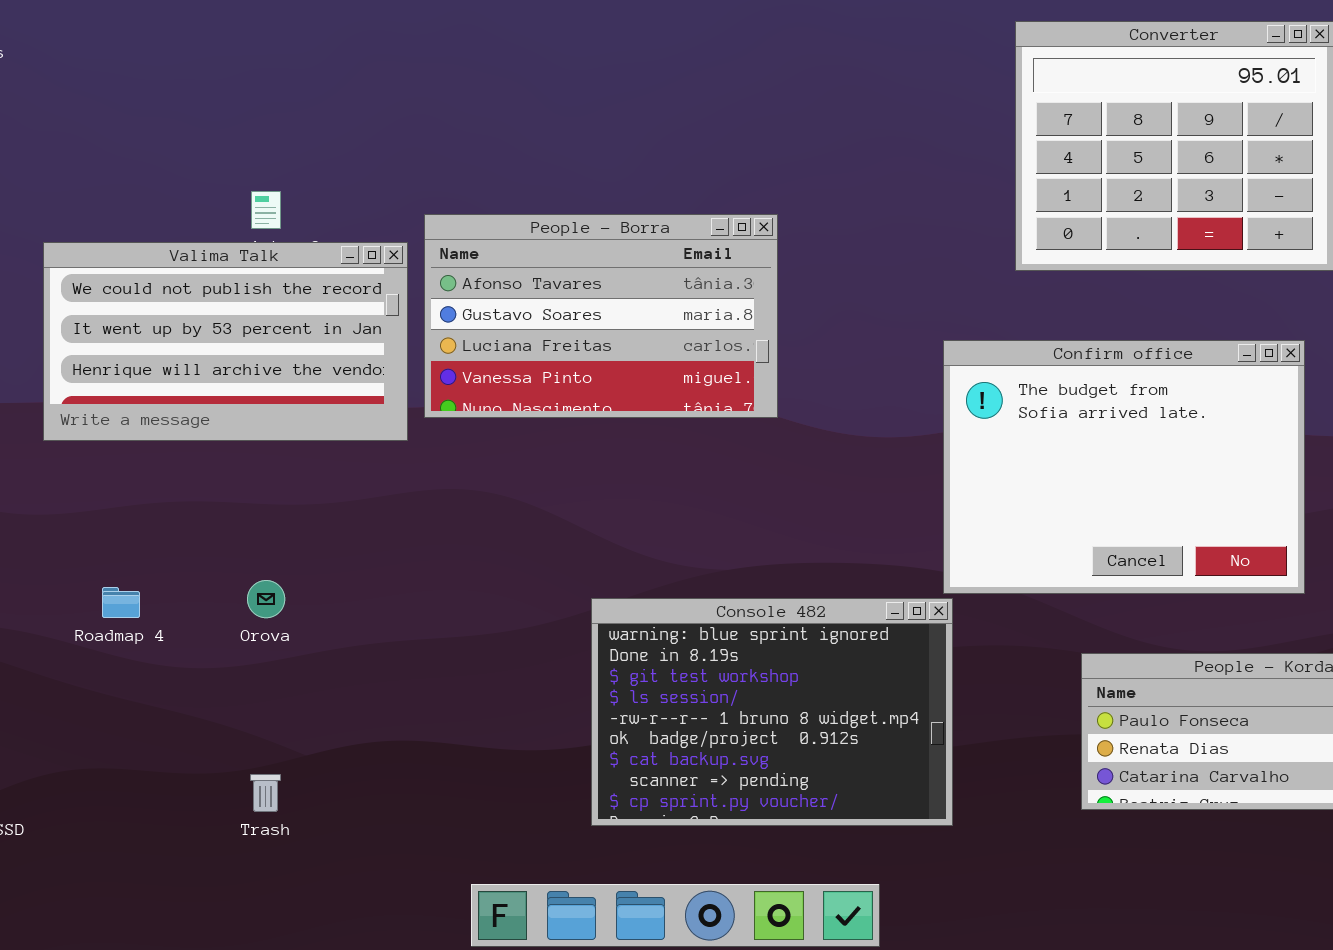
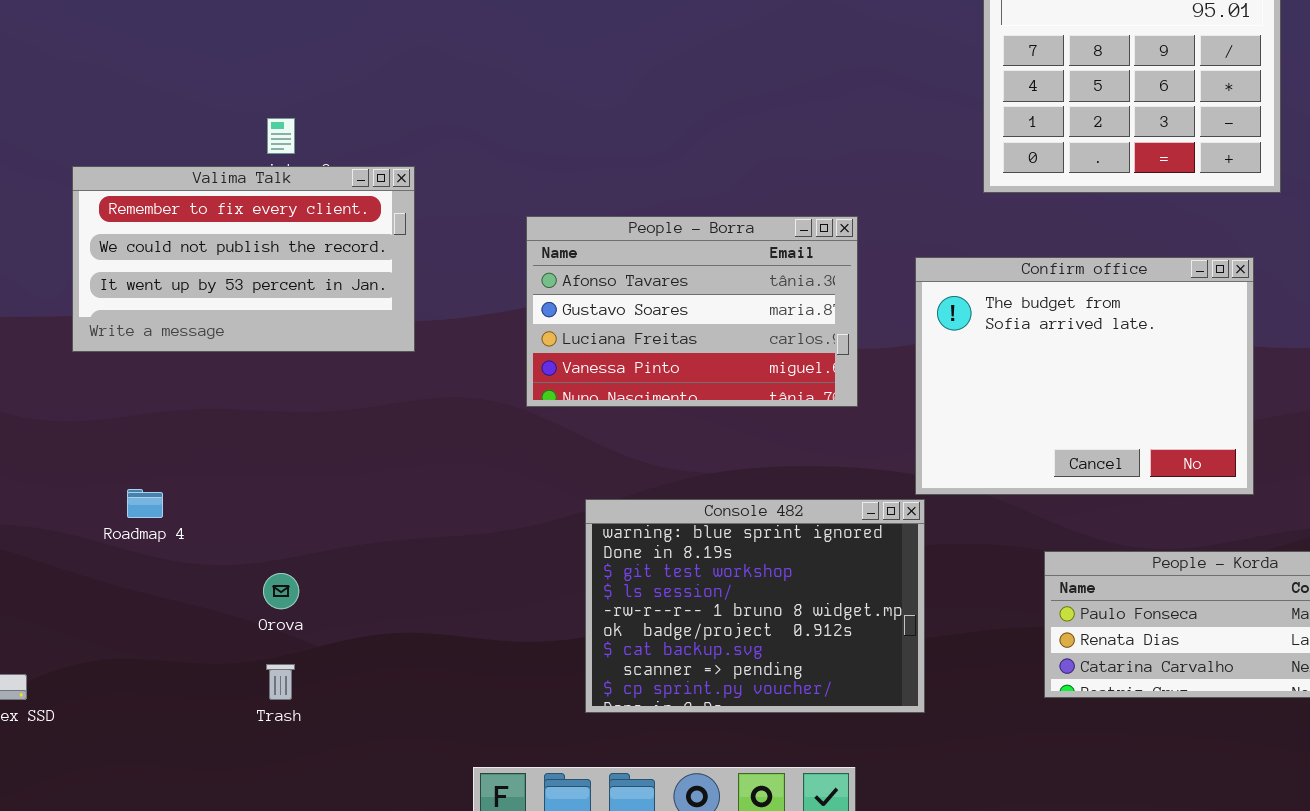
People - Borra: [424,214,778,418] -> [526,216,858,407], moved
Valima Talk: [43,242,408,441] -> [72,166,415,352], scrolled up 1 row
Orova: [247,580,285,618] -> [263,573,299,609], moved

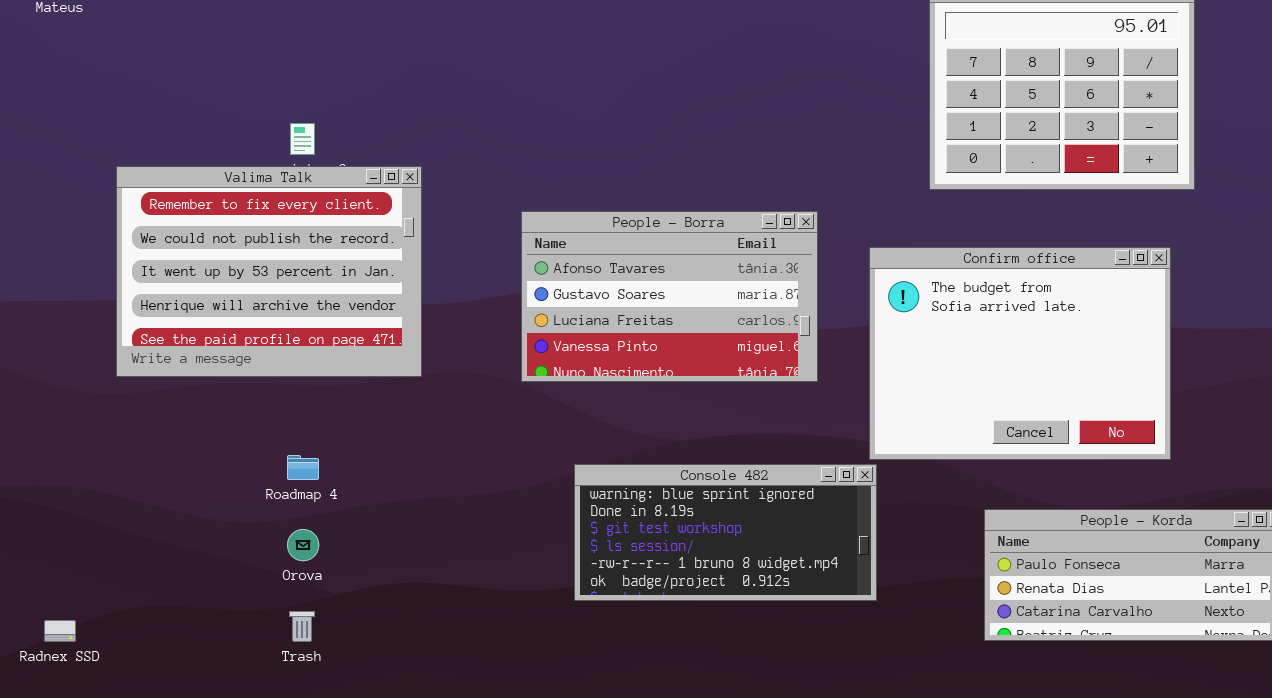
Valima Talk: [72,166,415,352] -> [116,166,422,377], resized
Roadmap 4: [127,489,163,518] -> [287,455,319,480], moved
Console 482: [585,499,925,713] -> [574,464,877,601], resized

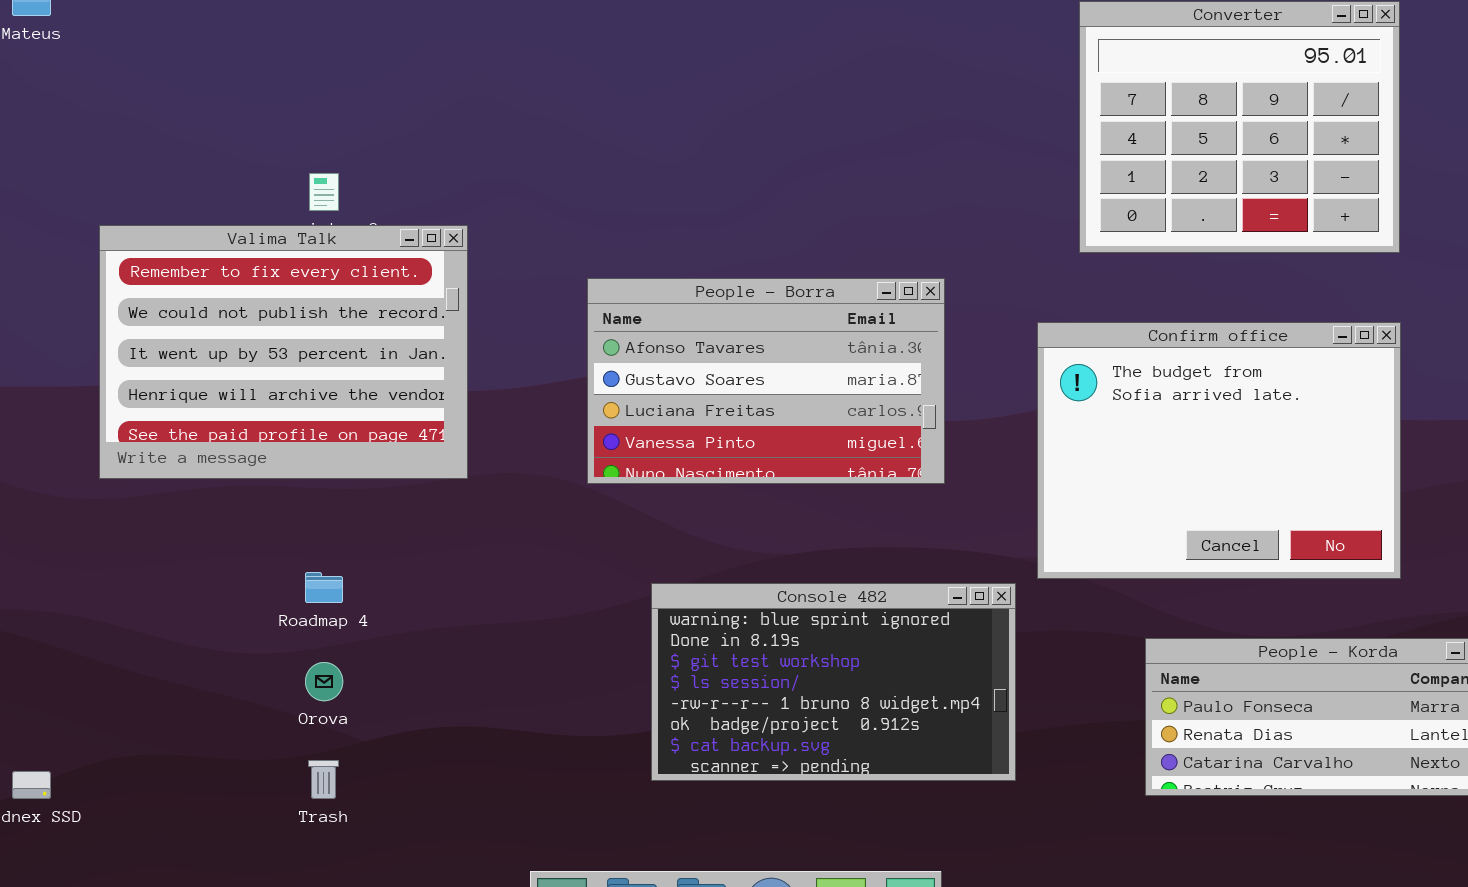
Confirm office: [869,247,1171,460] -> [1037,322,1401,579], moved
Console 482: [574,464,877,601] -> [651,583,1016,781], resized

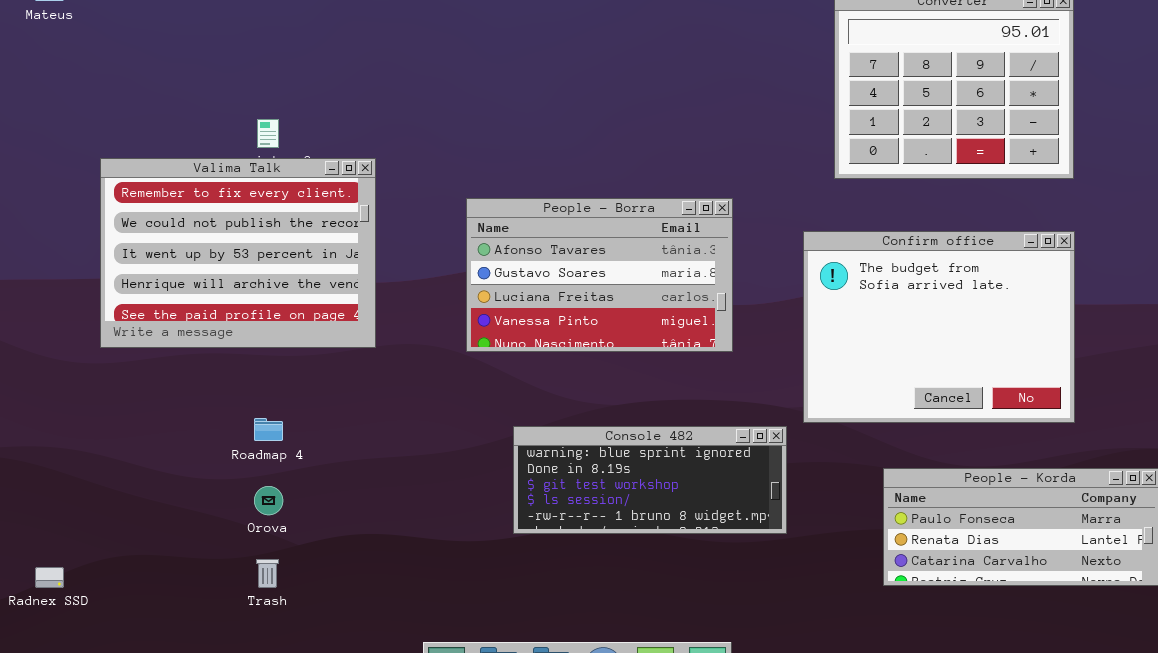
Console 482: [651,583,1016,781] -> [513,426,787,534], resized

